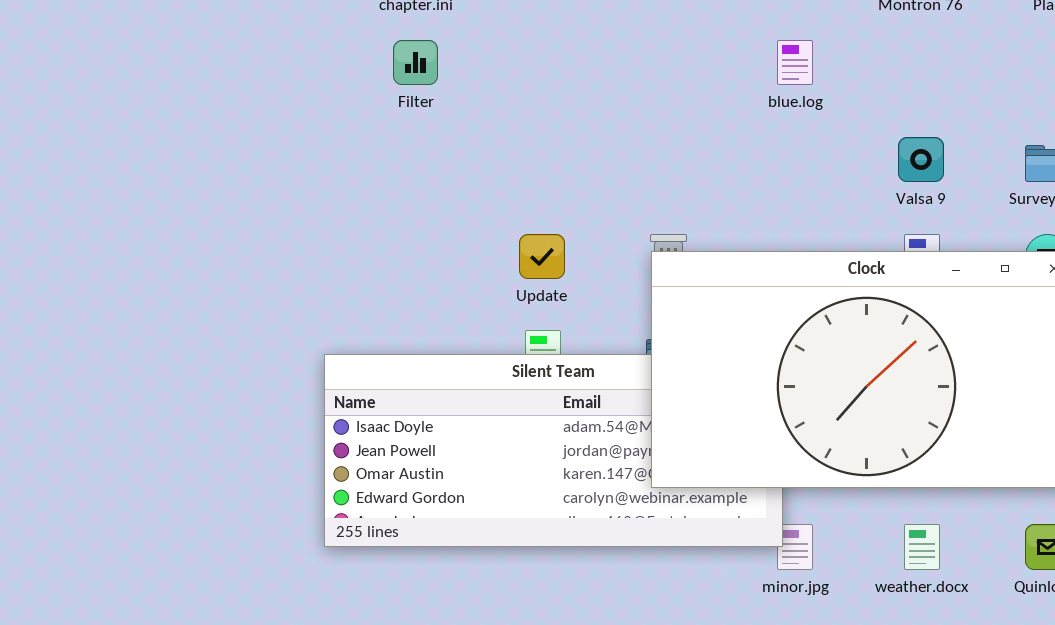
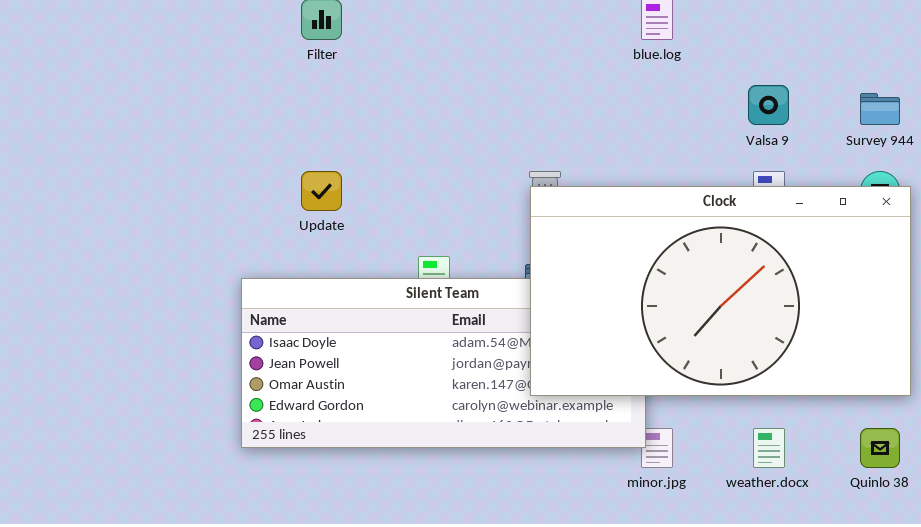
Update: [519,234,565,279] -> [301,171,342,211], moved

